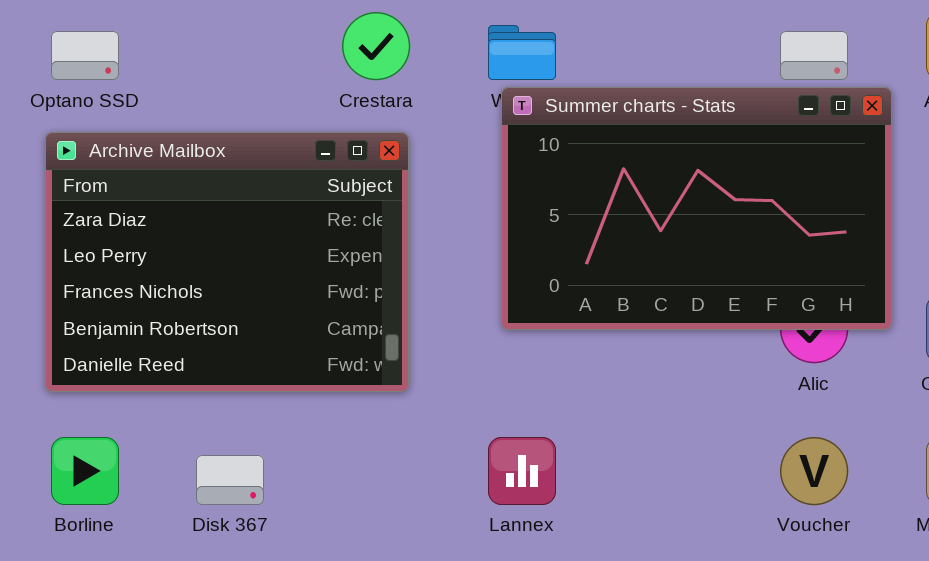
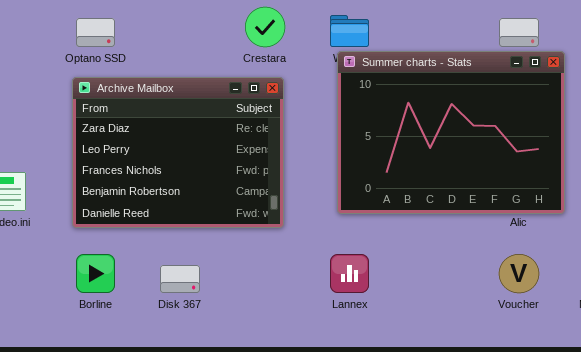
Summer charts - Stats: [501,87,892,330] -> [337,51,565,214], resized

